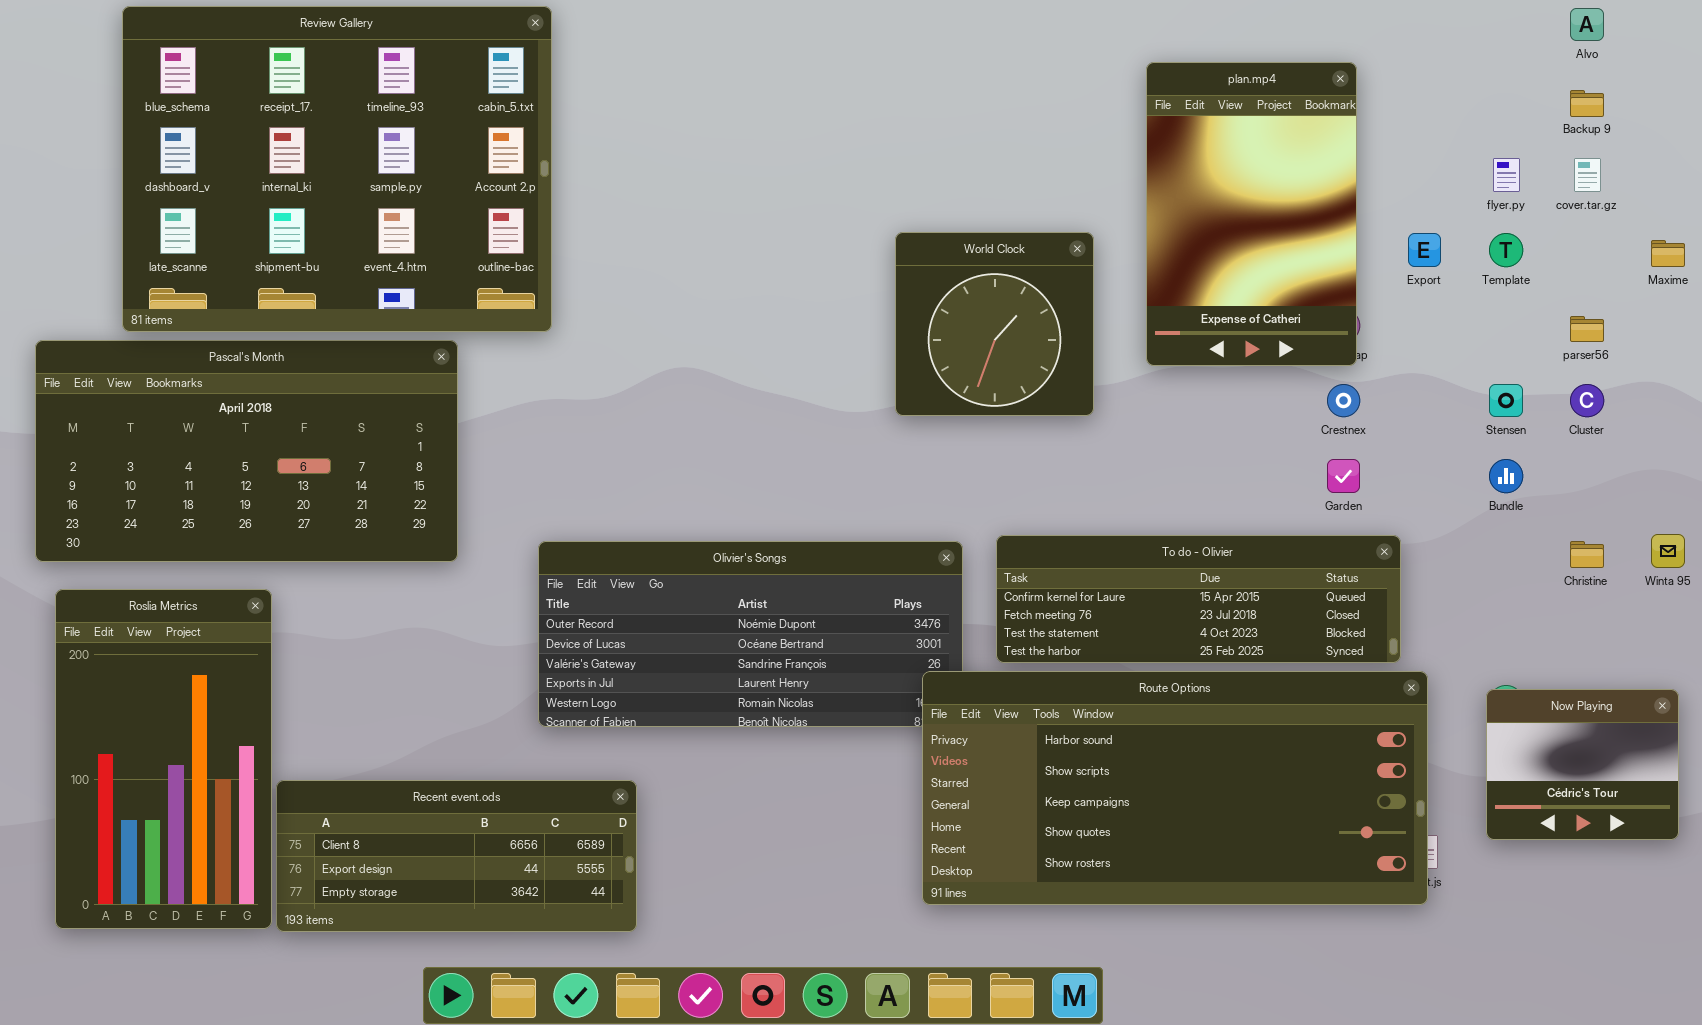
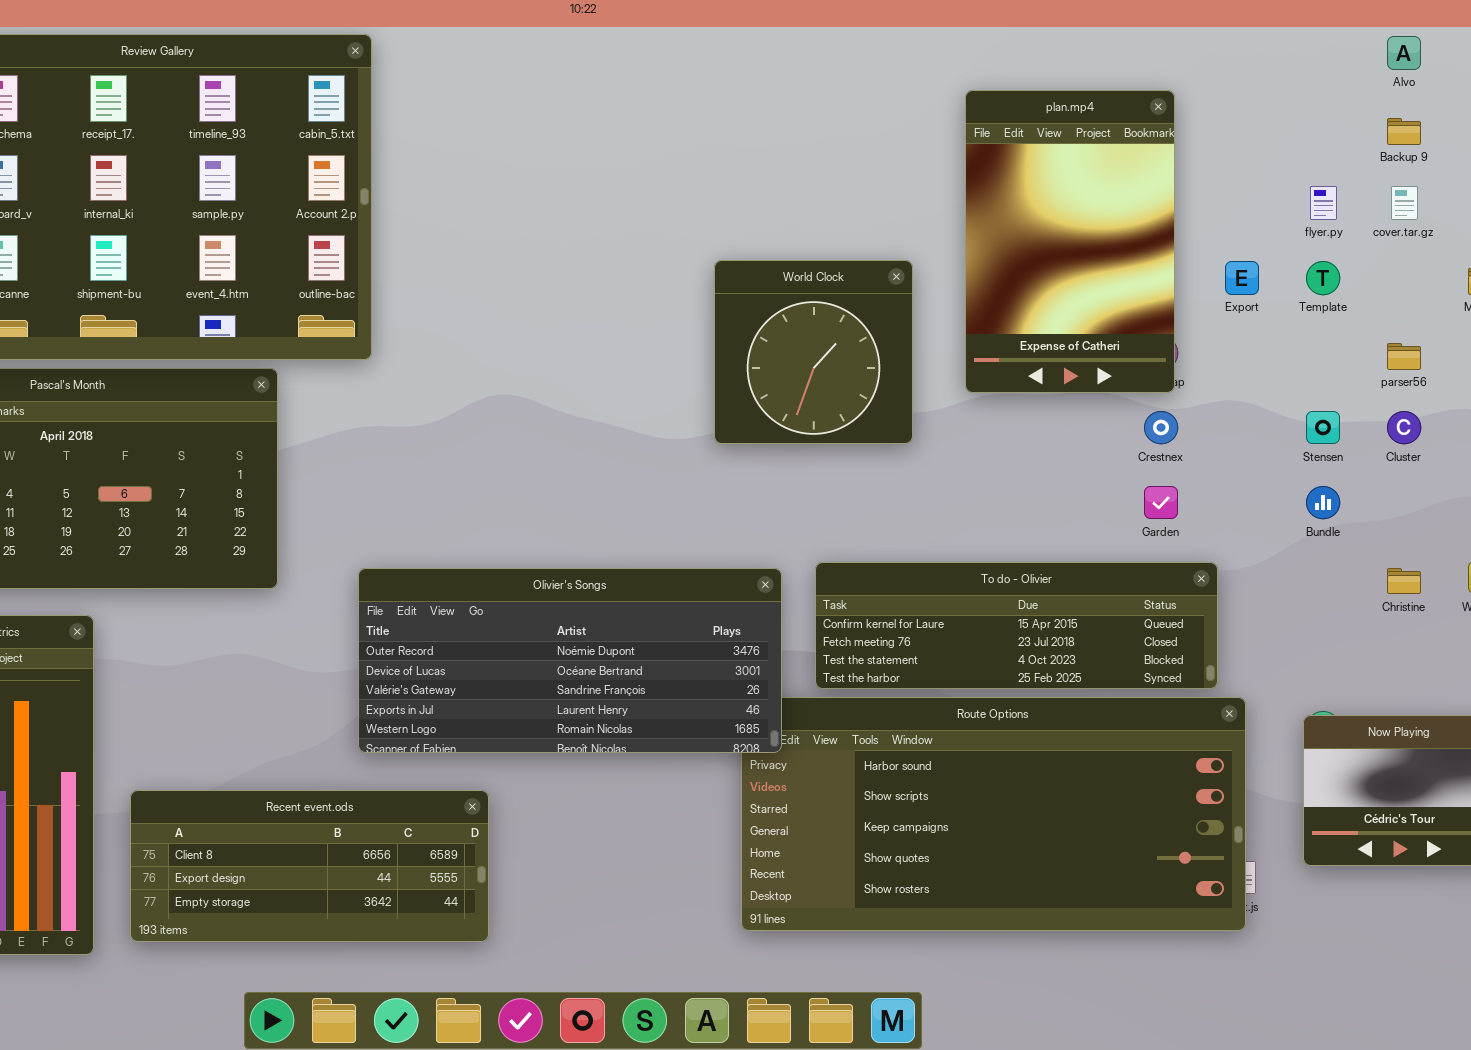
Olivier's Songs: [538,541,963,727] -> [358,568,782,753], raised
Recent event.ods: [276,780,637,932] -> [130,790,489,942], moved

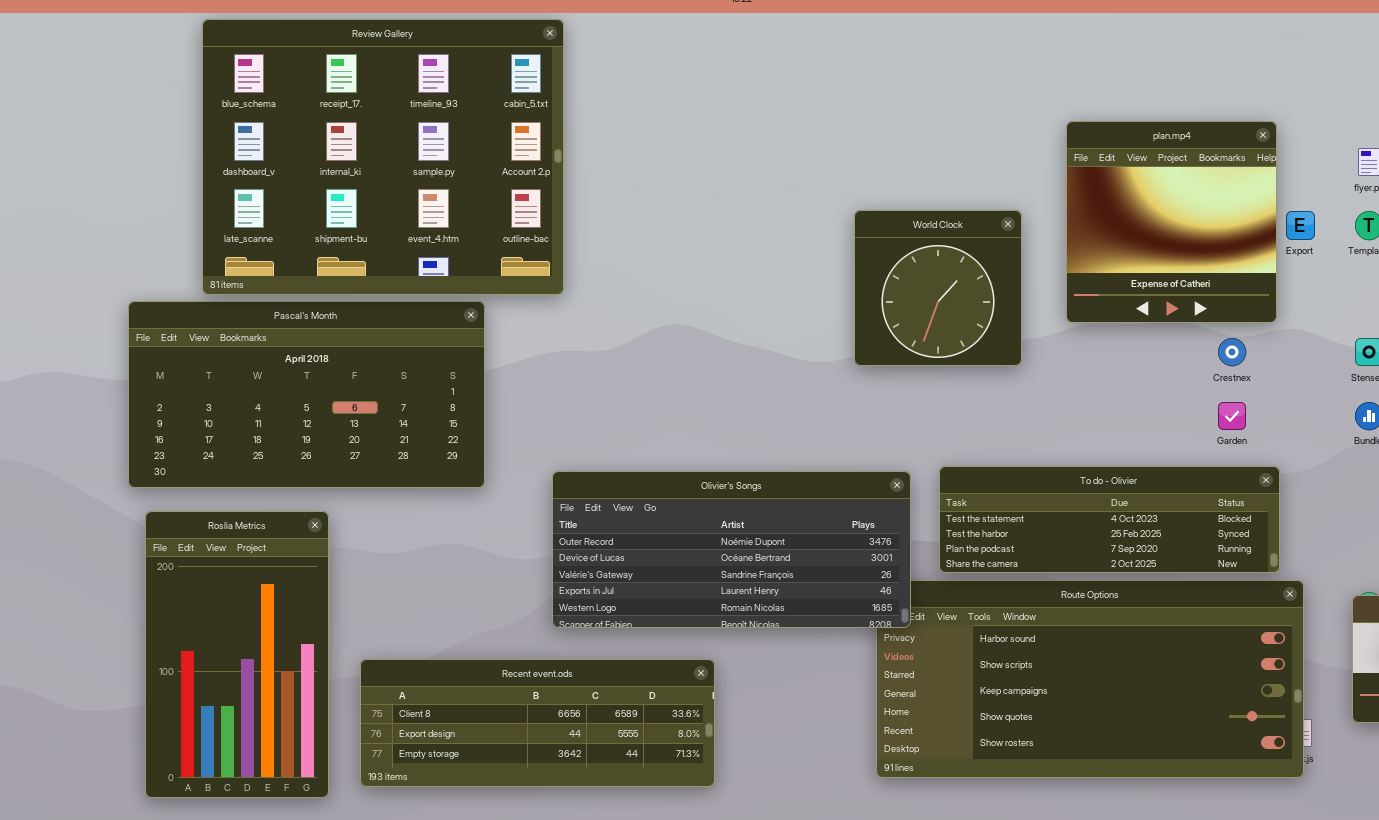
plan.mp4: [965,90,1175,393] -> [1066,121,1277,323], resized
To do - Olivier: [815,562,1218,689] -> [939,466,1280,573], scrolled down 2 rows
Recent event.ods: [130,790,489,942] -> [360,659,715,787], resized

